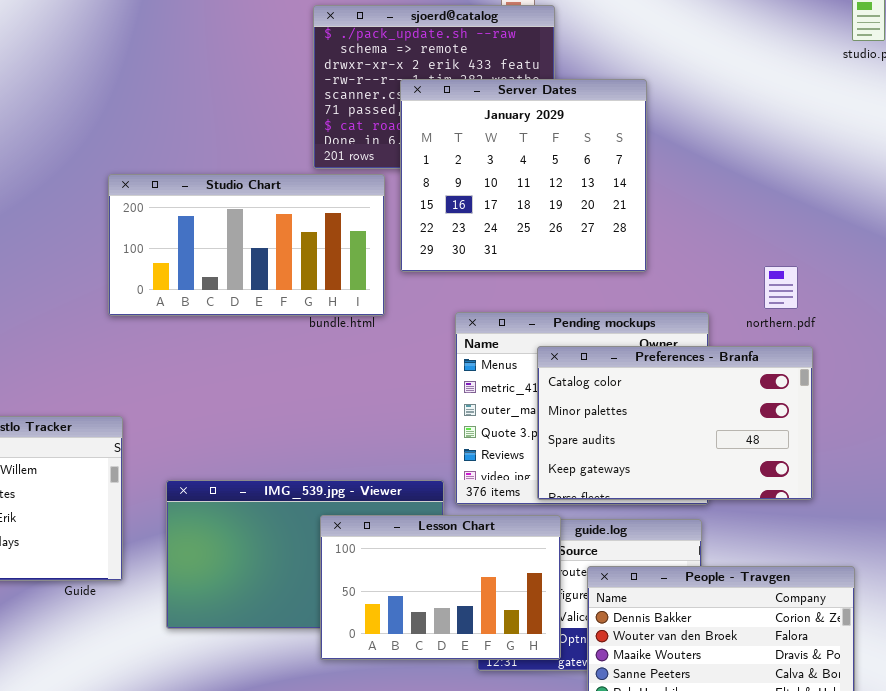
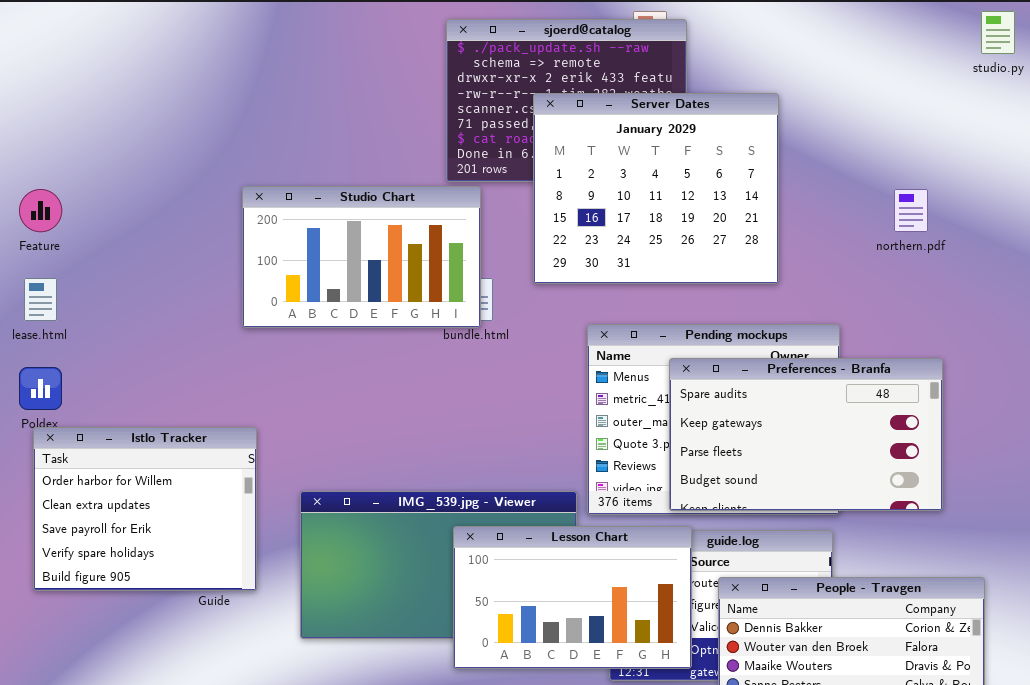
Studio Chart: [108,174,385,316] -> [242,186,481,328], resized
northern.pdf: [764,266,798,309] -> [894,189,928,232], moved
Preferences - Branfa: [537,346,813,500] -> [669,358,943,511], scrolled down 2 rows

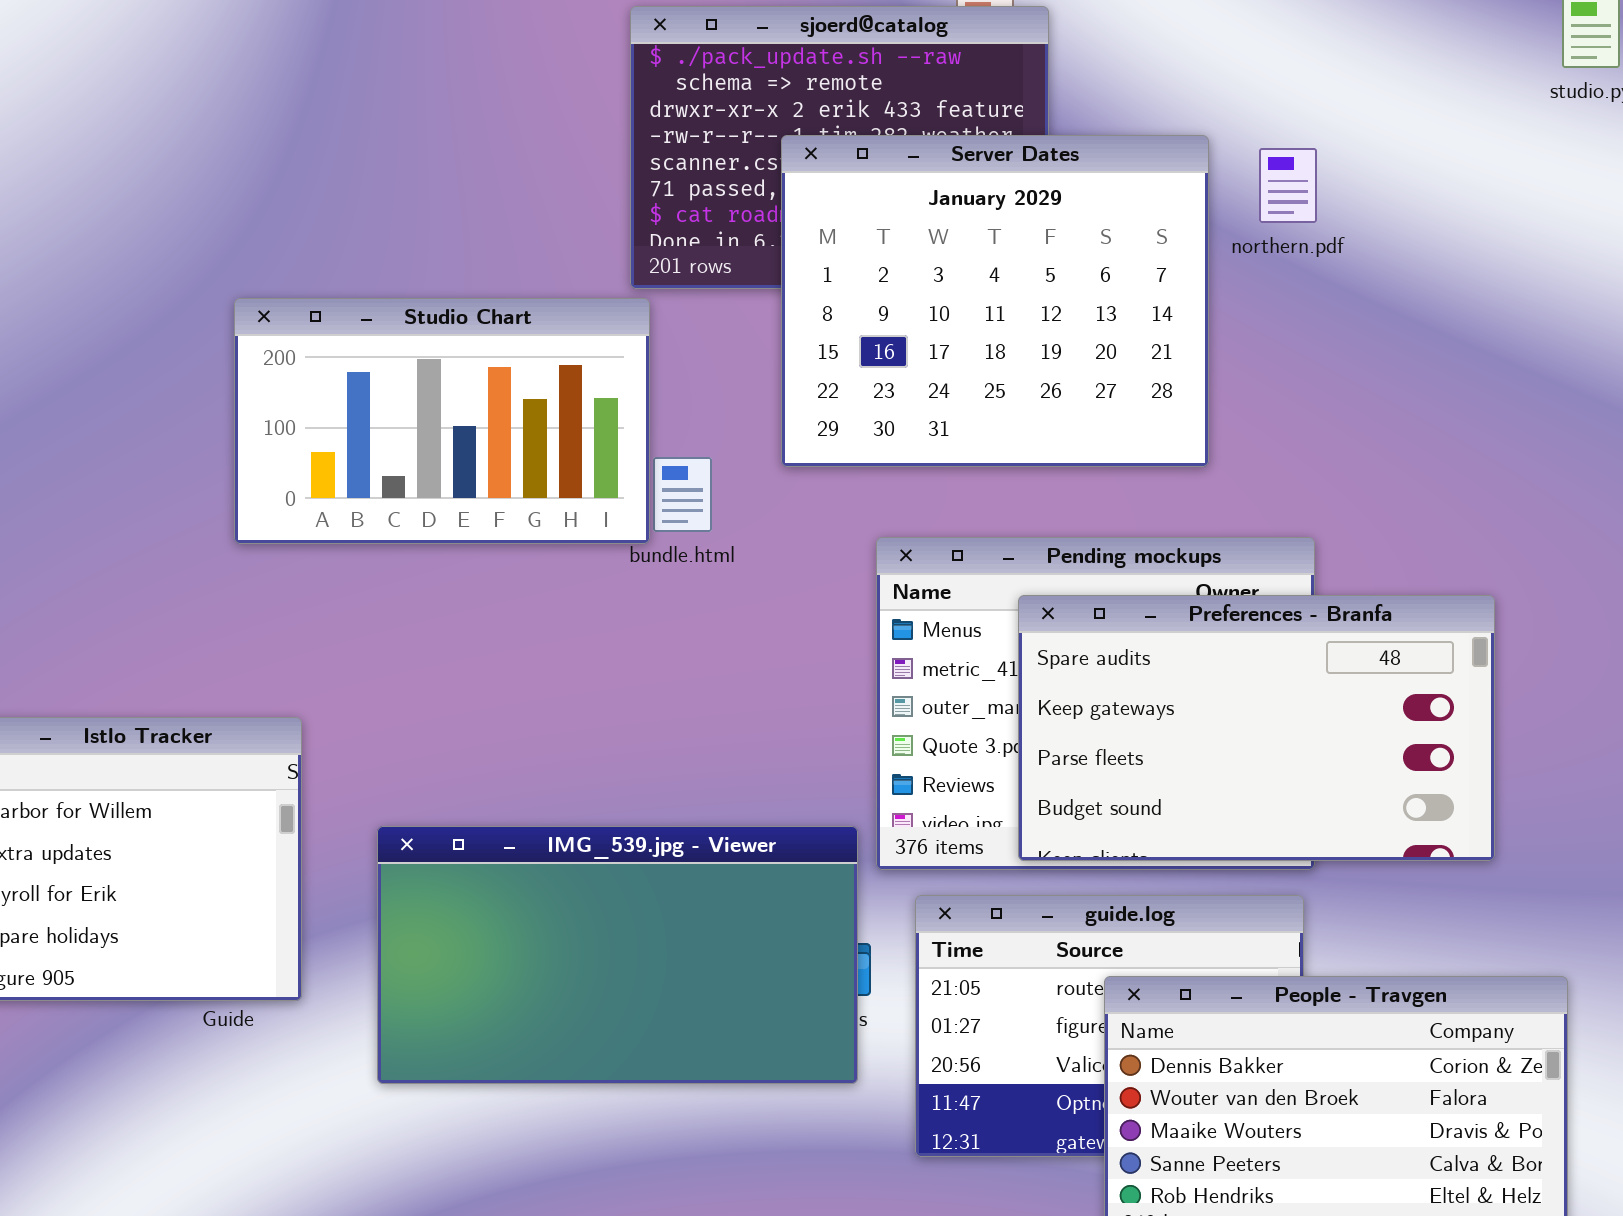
Studio Chart: [242,186,481,328] -> [234,298,650,544], moved
northern.pdf: [894,189,928,232] -> [1259,148,1317,223], moved
Lesson Chart: [453,526,692,669] -> none, closed

